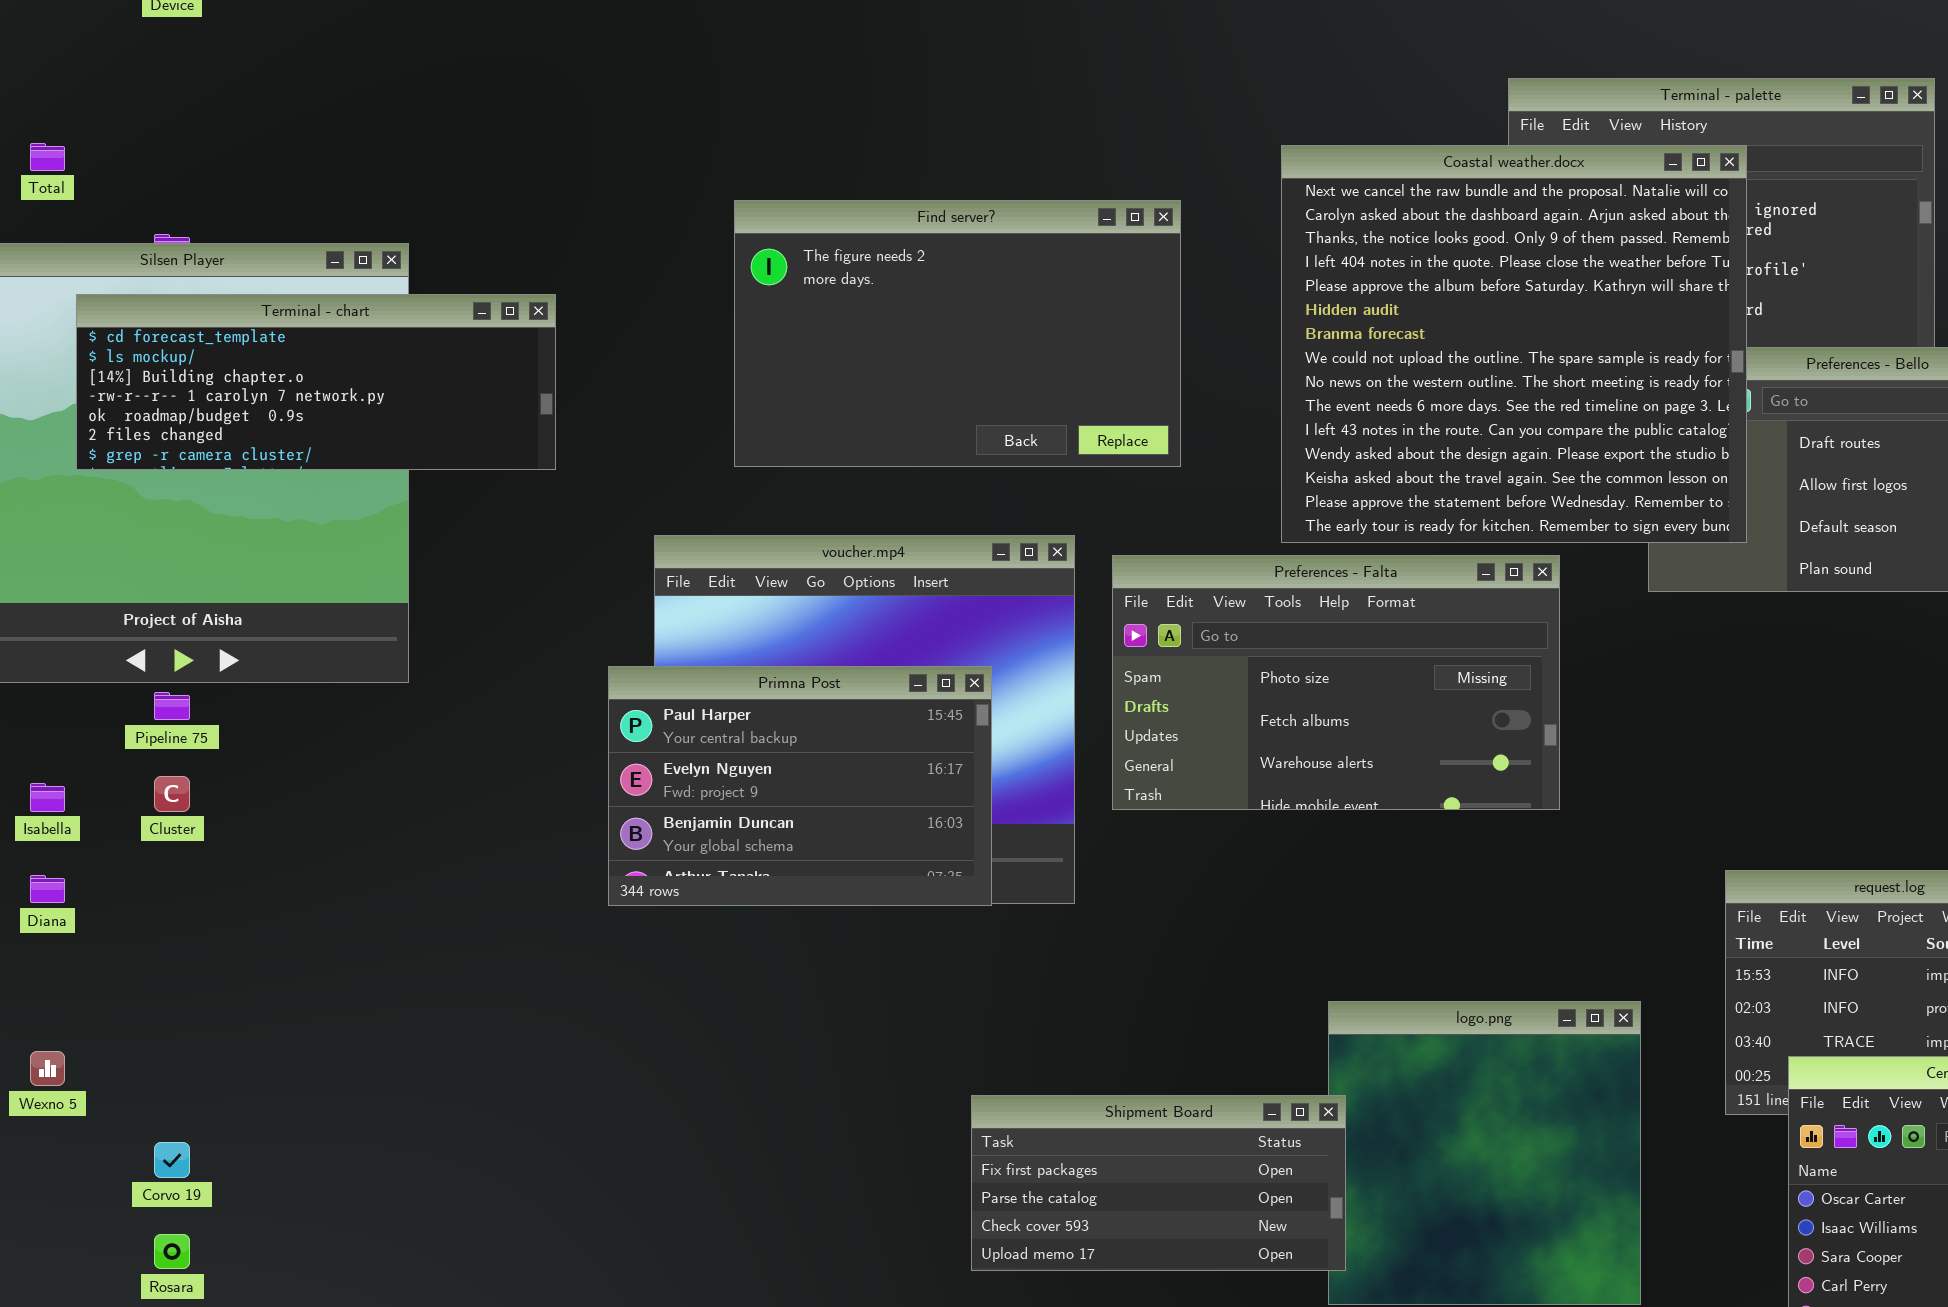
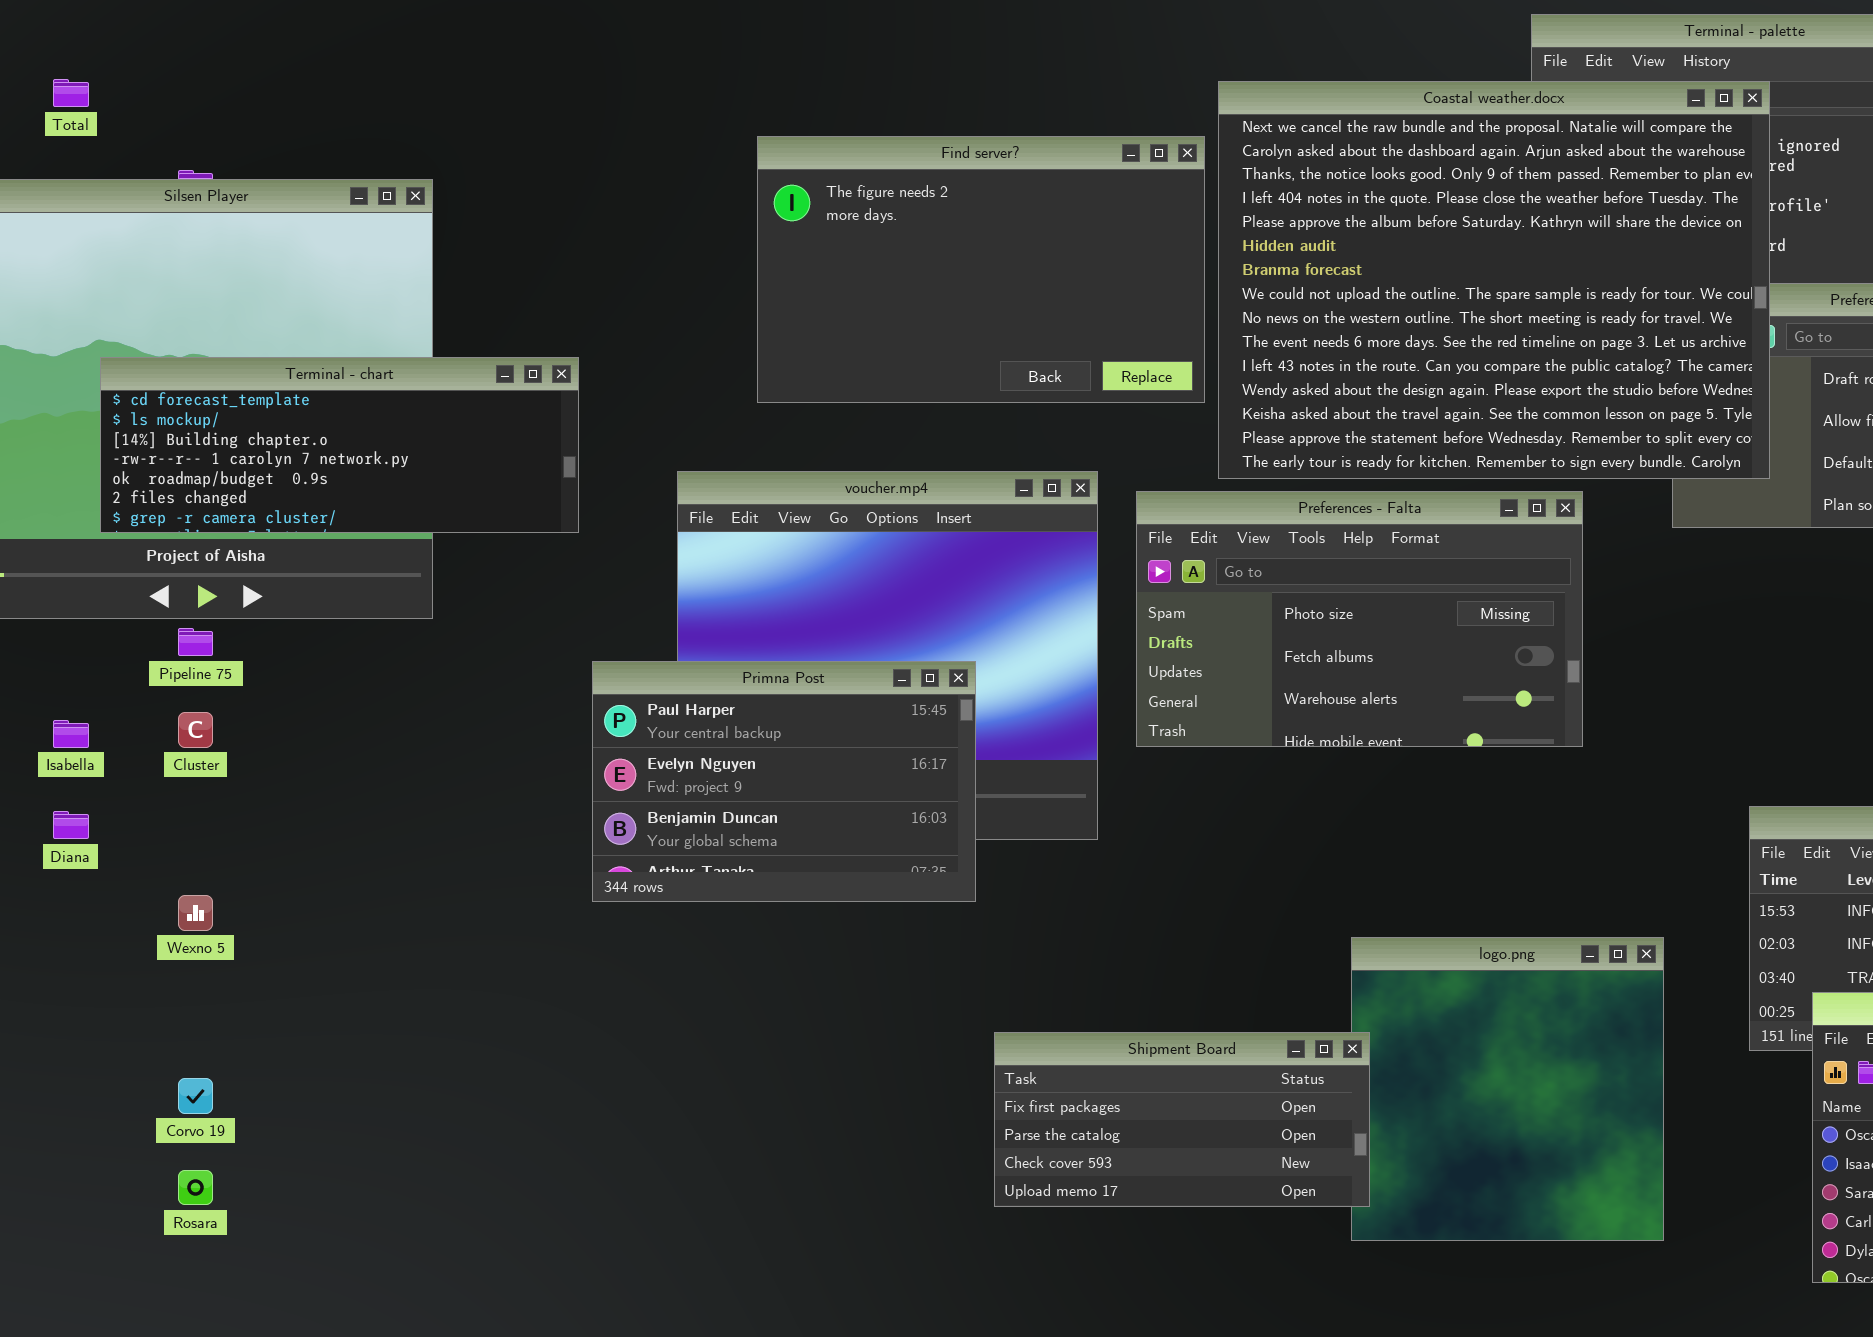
Coastal weather.docx: [1281,145,1747,543] -> [1218,81,1770,479], resized
Terminal - chart: [76,294,556,470] -> [100,357,579,533], moved
Primna Post: [608,666,992,906] -> [592,661,976,902], moved
Wexno 5: [30,1051,65,1086] -> [178,895,213,931], moved

